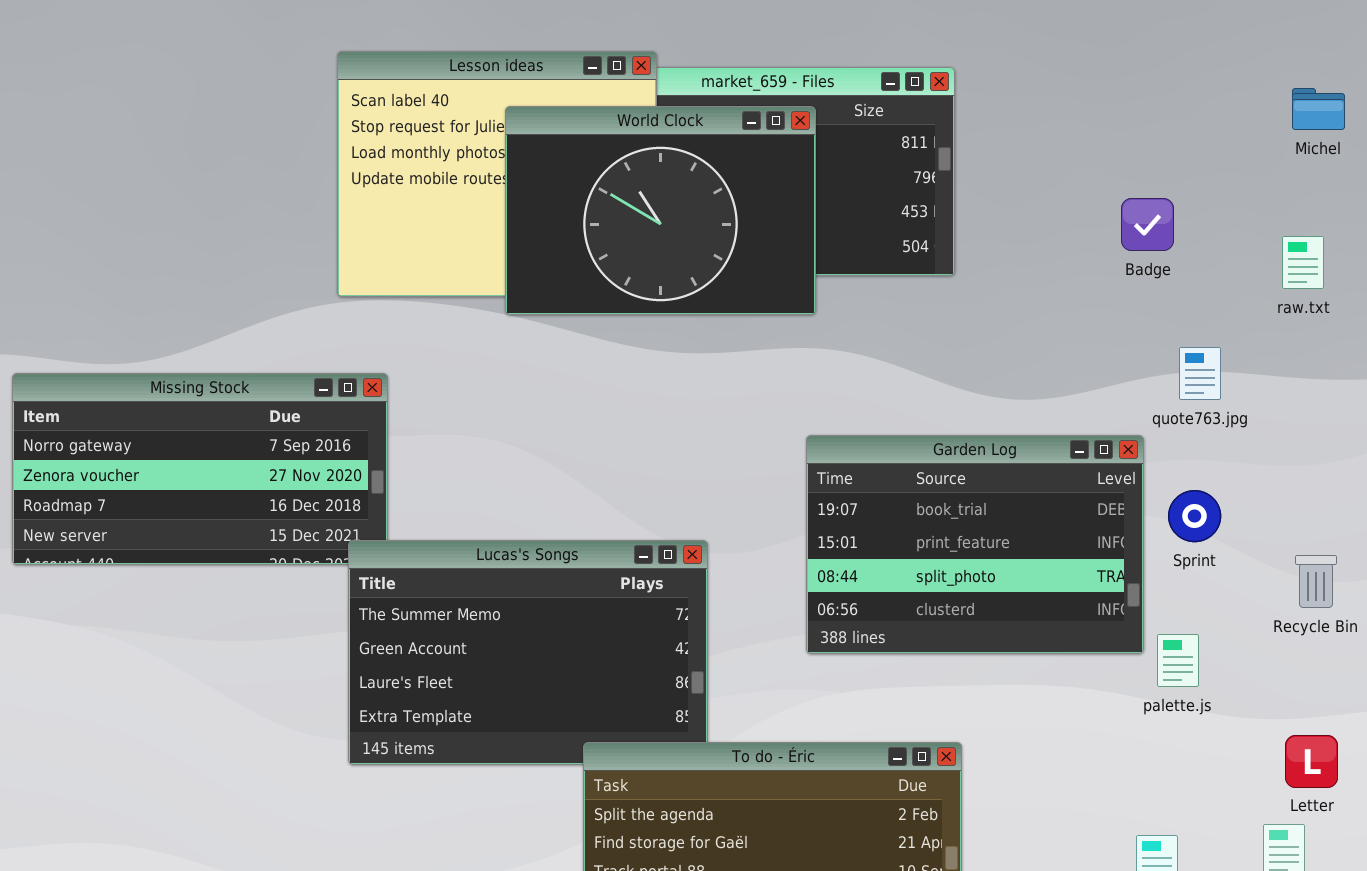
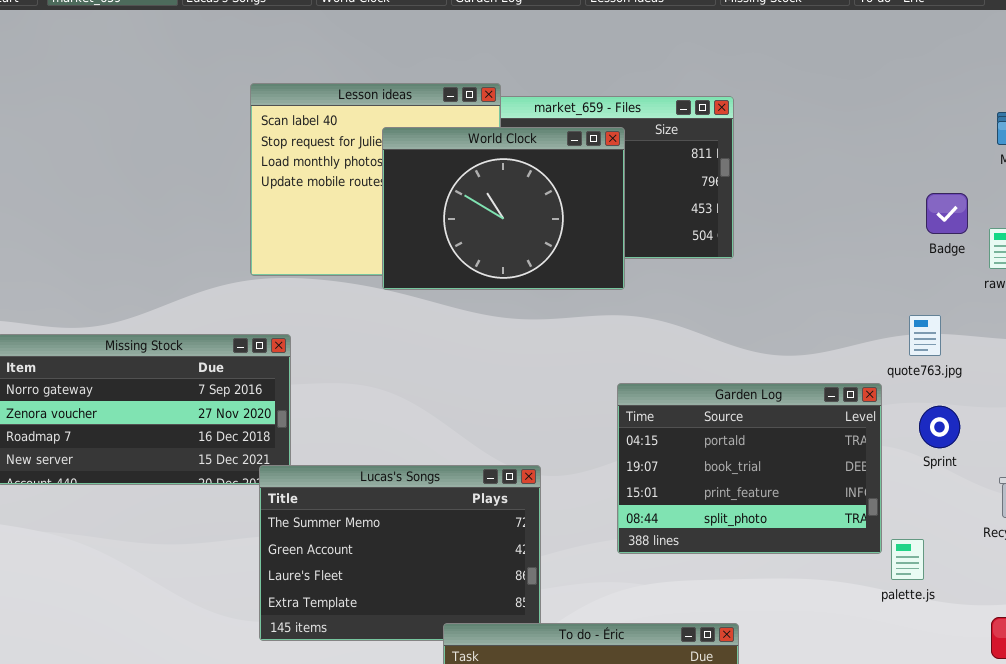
Badge: [1121,198,1174,251] -> [926,193,968,234], moved
Garden Log: [806,435,1144,654] -> [617,383,882,554], scrolled up 1 row
Sprint: [1168,490,1221,542] -> [919,406,960,448], moved

